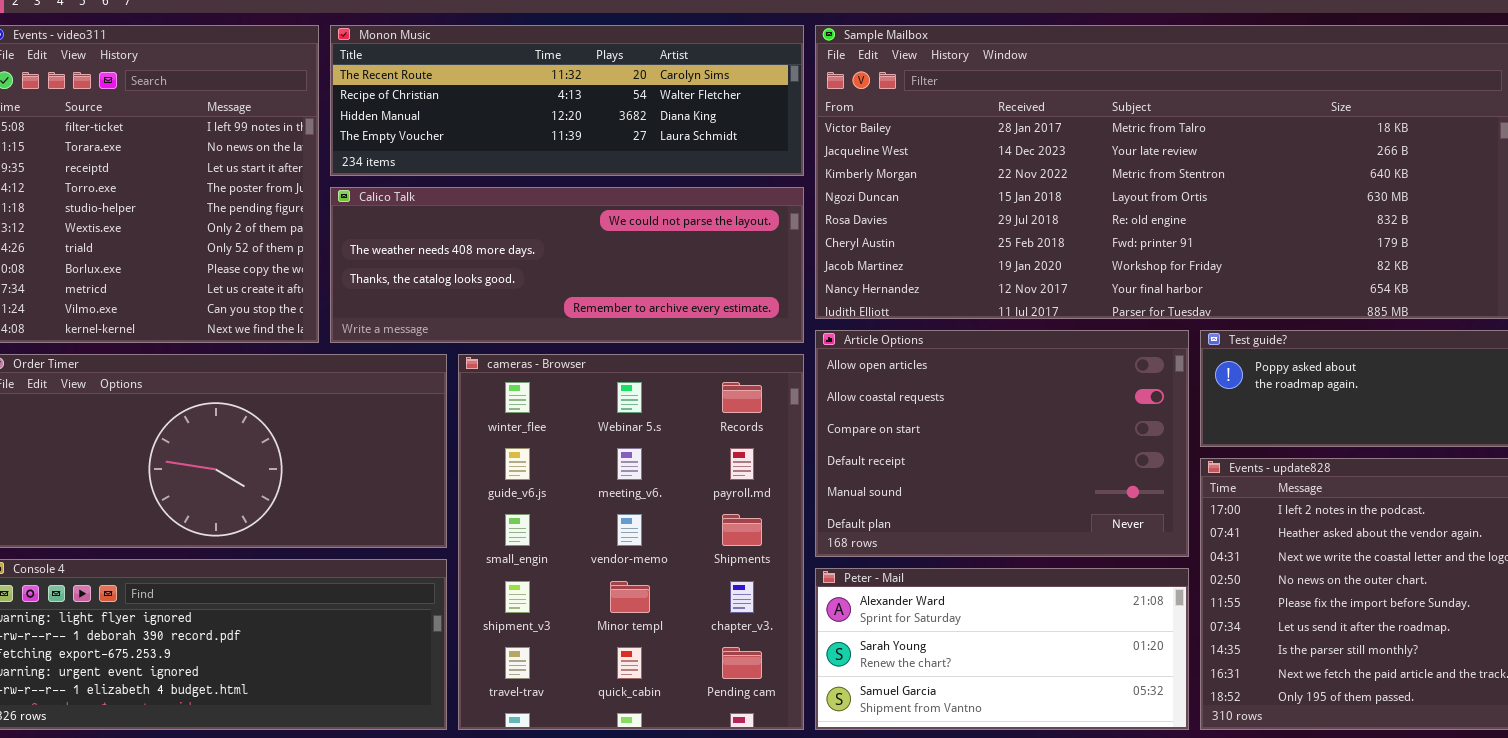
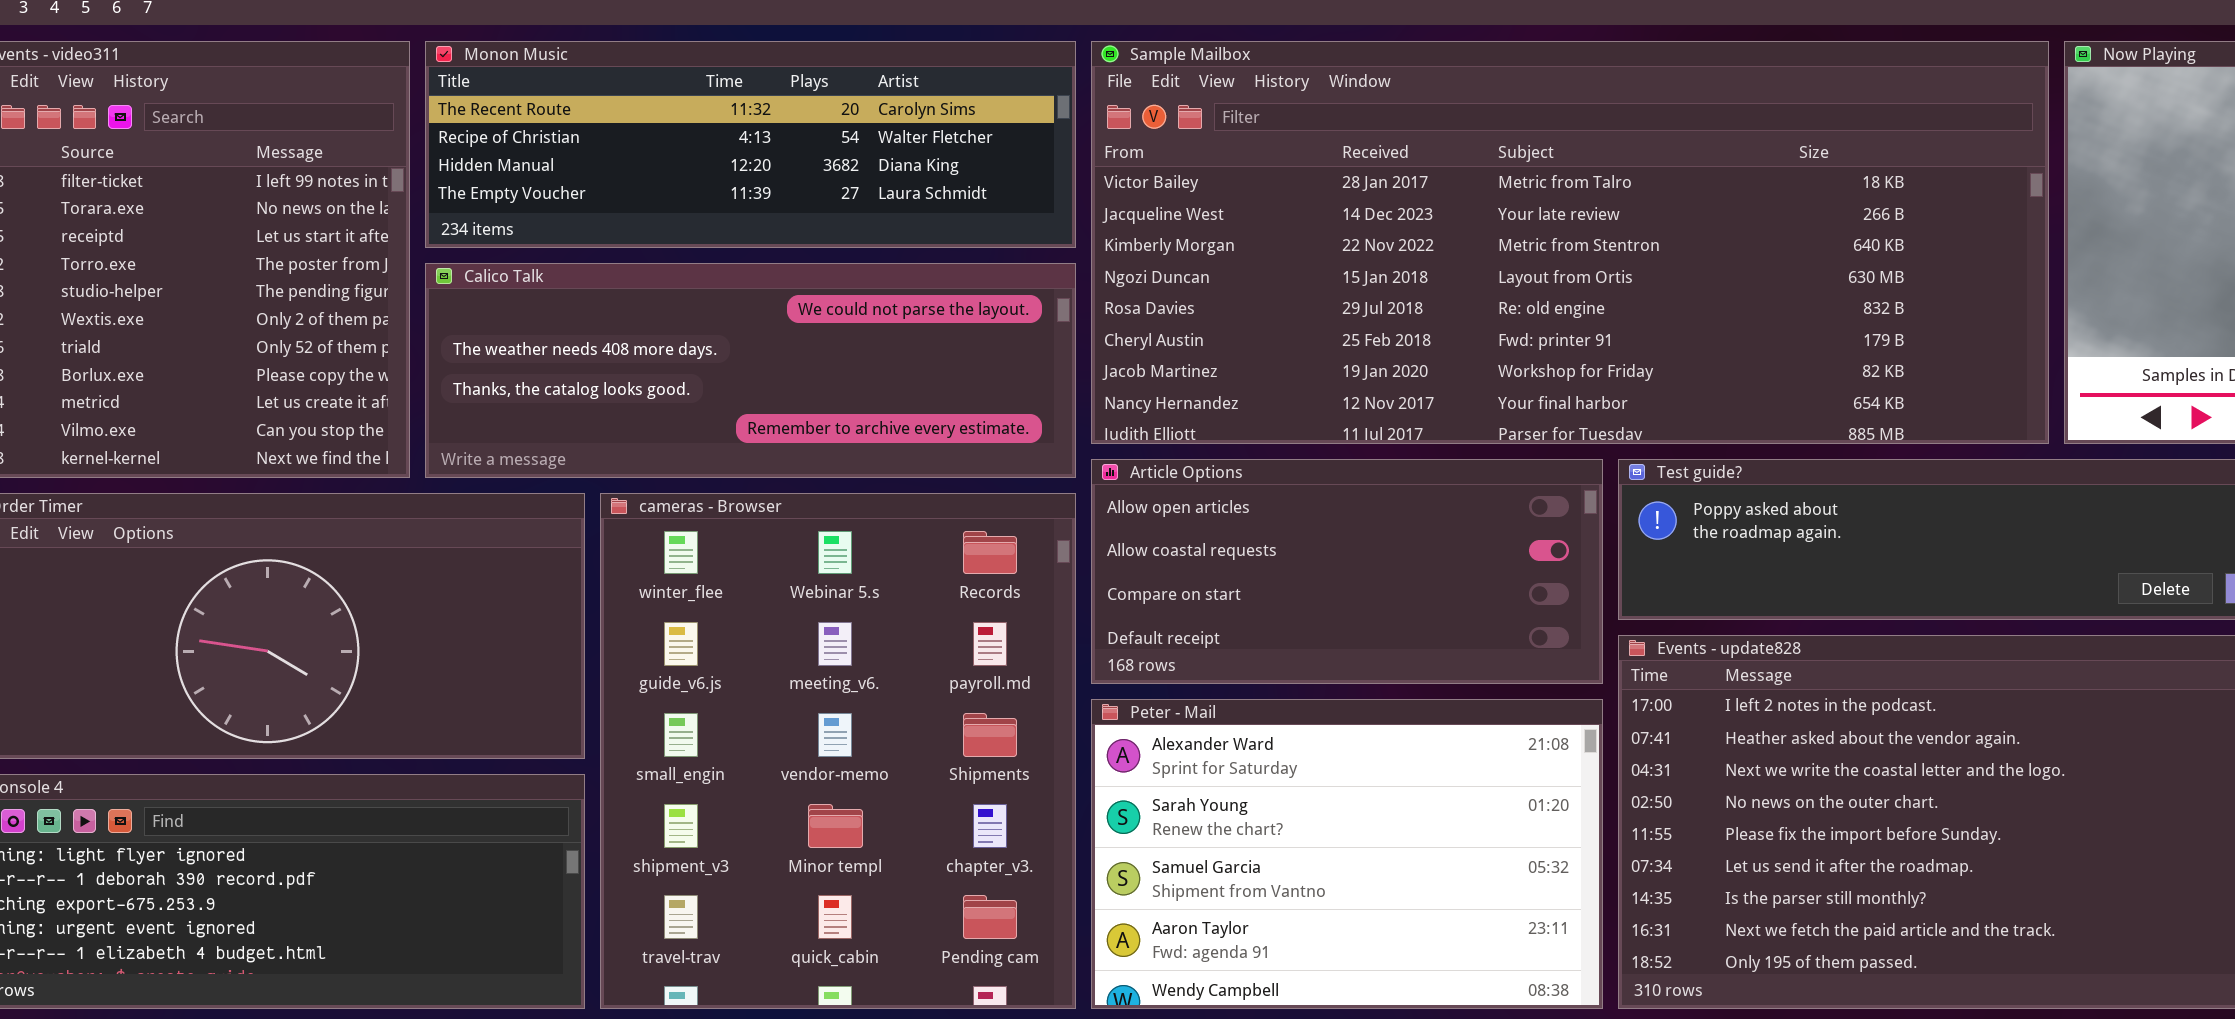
Article Options: [815,330,1189,557] -> [1091,459,1603,684], resized
Peter - Mail: [815,568,1189,730] -> [1091,699,1603,1009], resized

